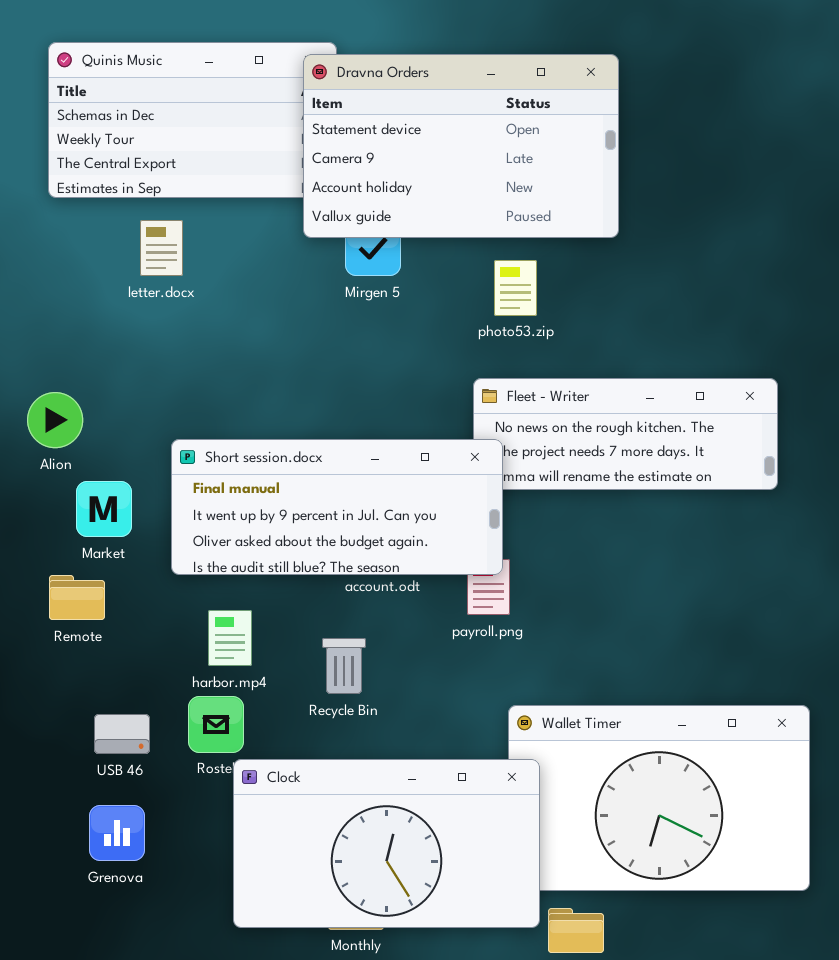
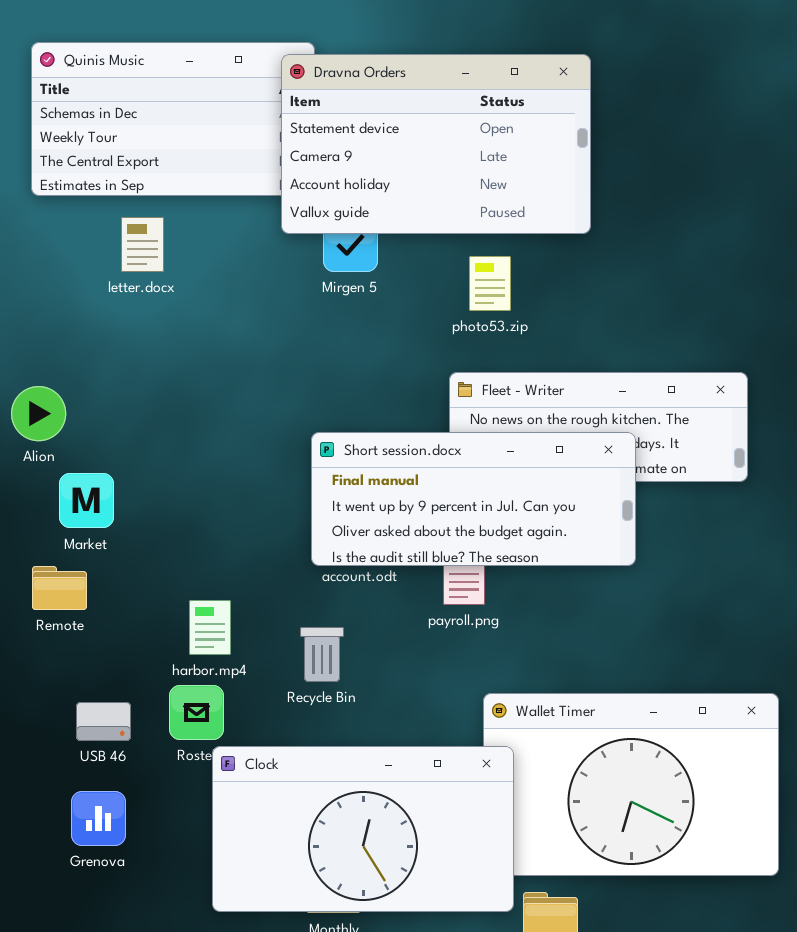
Short session.docx: [171,439,503,575] -> [311,432,636,566], moved

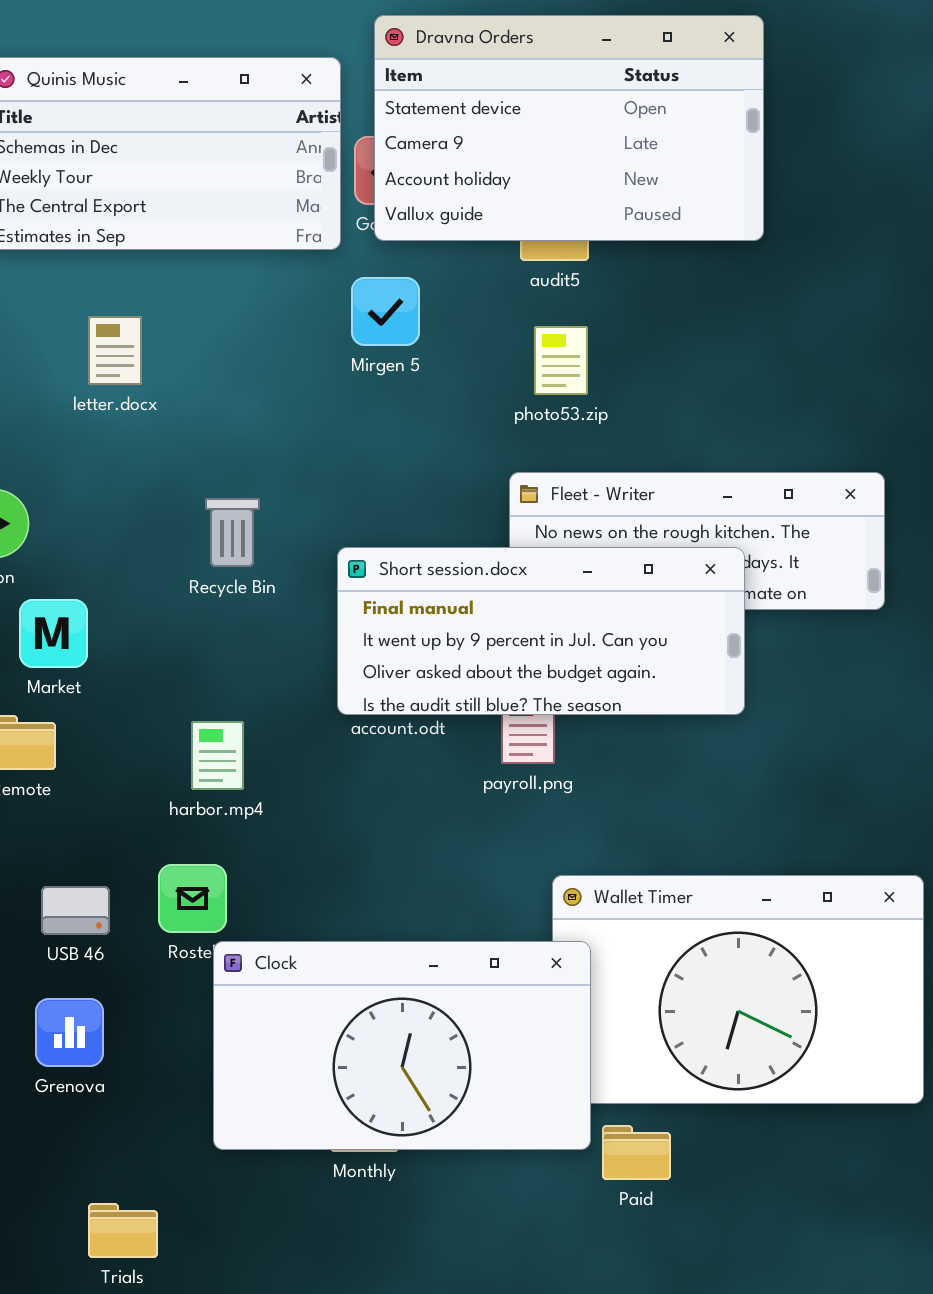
Dravna Orders: [281,54,591,234] -> [374,15,764,241], moved
letter.docx: [121,217,164,272] -> [88,316,142,385], moved
harbor.mp4: [189,600,231,655] -> [191,721,244,790], moved
Recycle Bin: [300,627,344,682] -> [205,498,260,567], moved

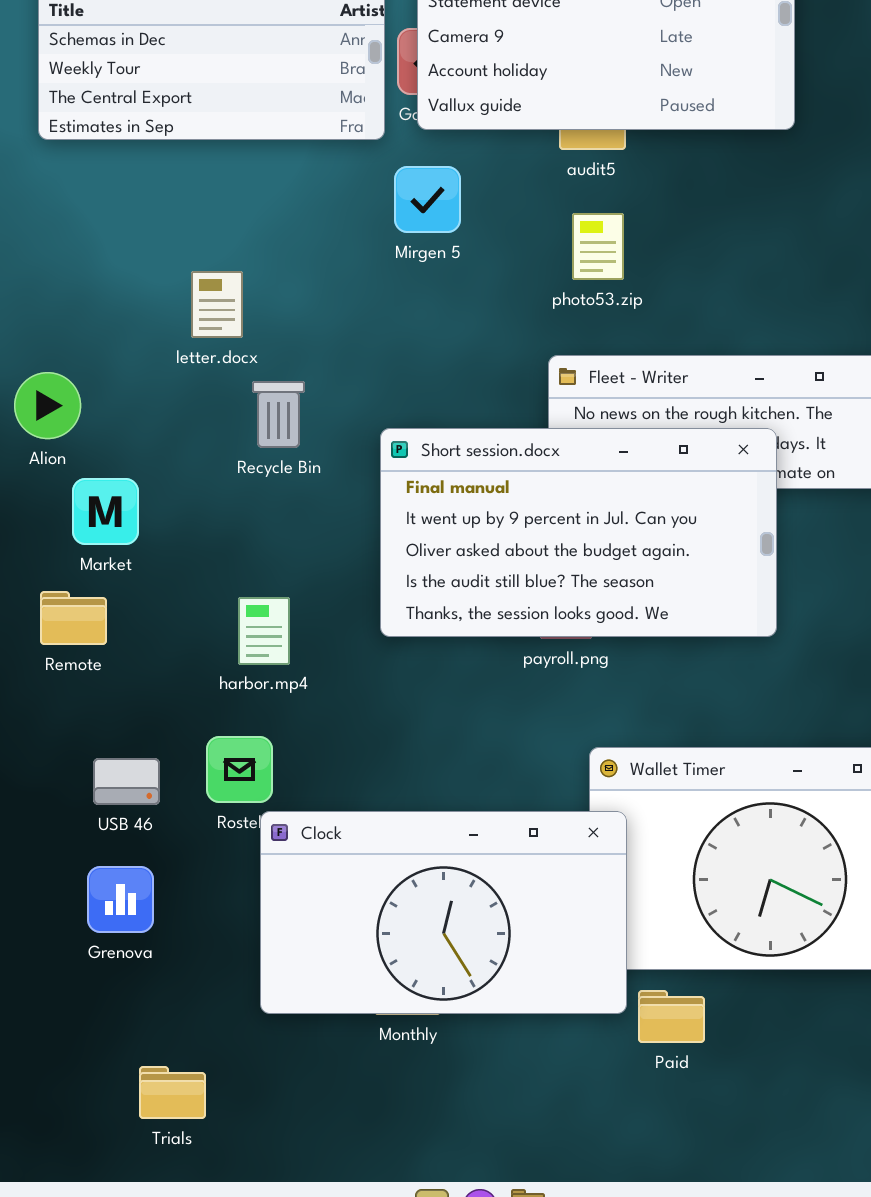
letter.docx: [88,316,142,385] -> [191,271,243,338], moved
Short session.docx: [337,547,745,715] -> [380,428,777,637], resized

